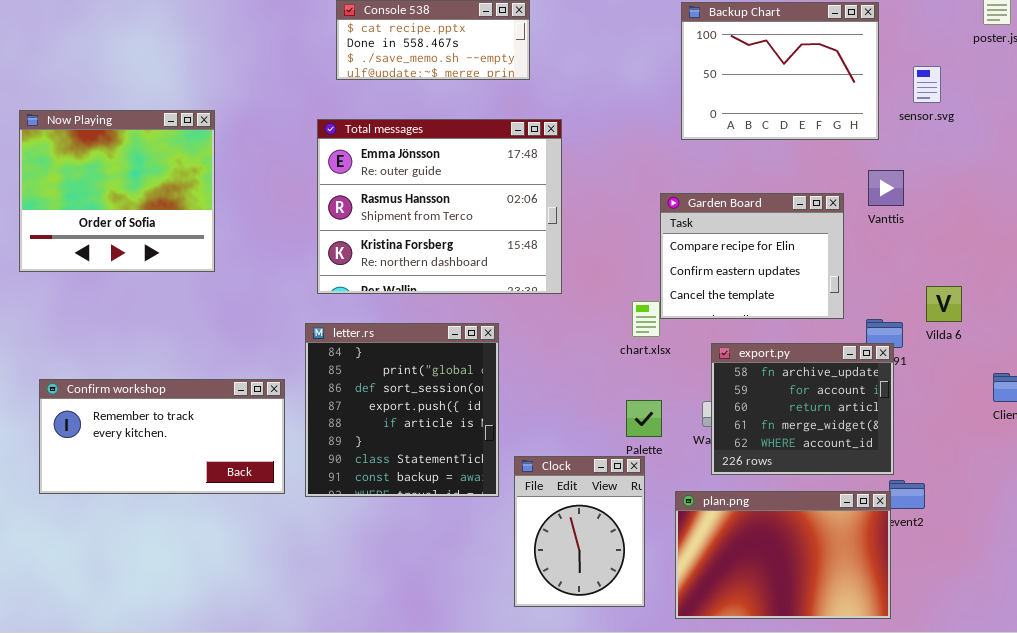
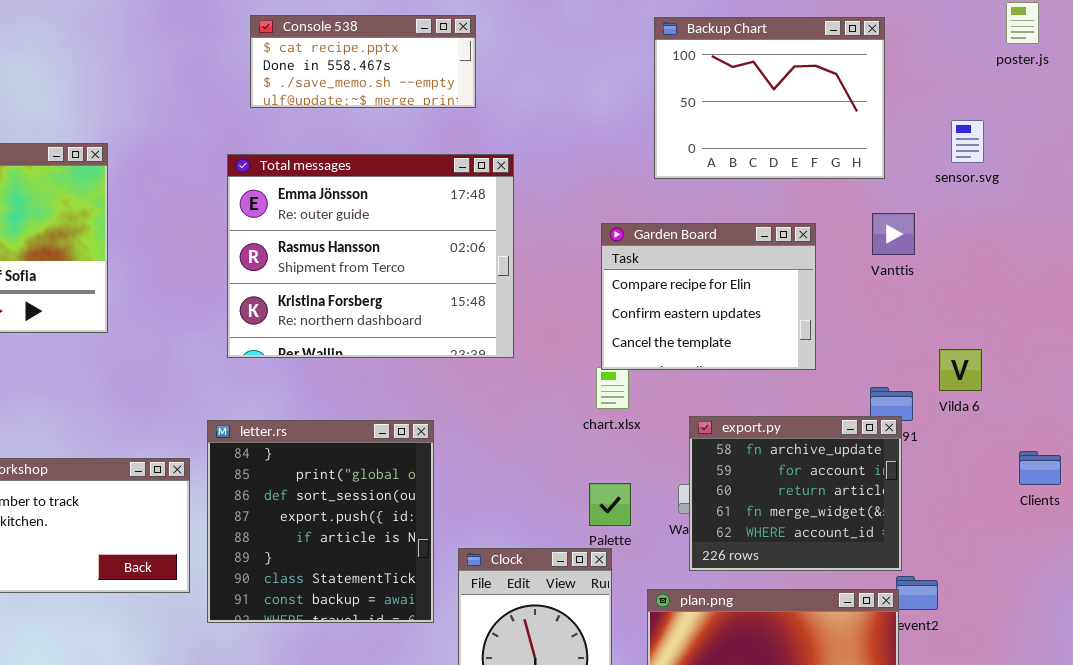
sensor.svg: [913,66,941,103] -> [951,120,984,163], moved
Garden Board: [660,193,844,319] -> [601,223,816,370], moved
letter.rs: [305,323,499,497] -> [207,420,434,623], moved

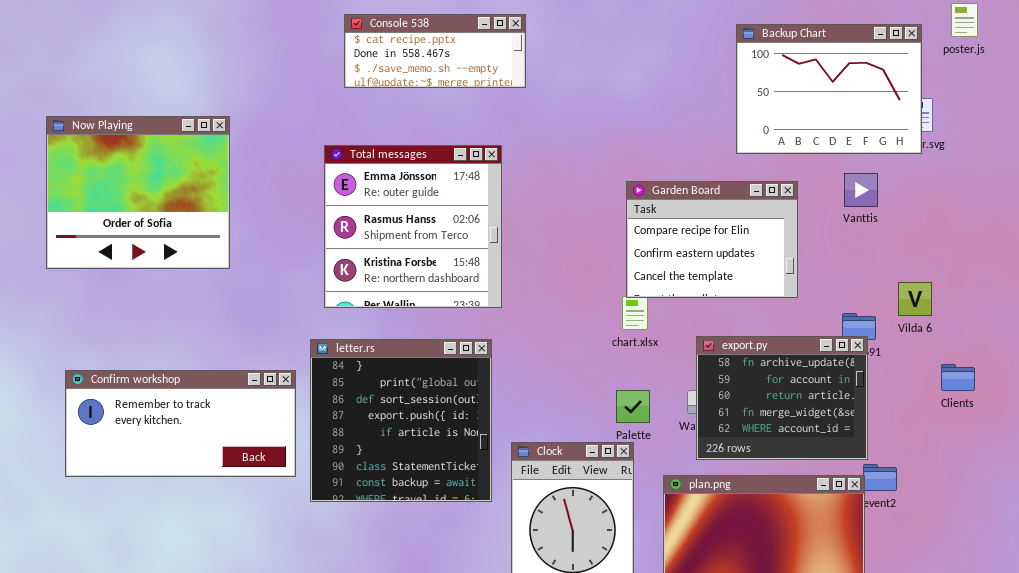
Backup Chart: [654,17,885,179] -> [736,24,922,154], moved
Total messages: [227,154,514,358] -> [324,145,502,308], moved, resized
Clients: [1019,451,1061,485] -> [941,364,975,391], moved

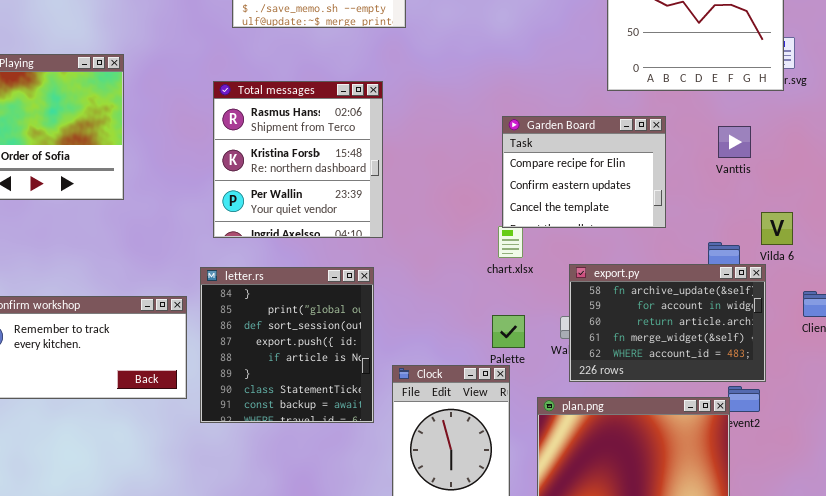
Total messages: [324,145,502,308] -> [213,81,383,238], scrolled down 1 row
Vanttis: [844,173,878,207] -> [718,126,751,158], moved
export.py: [696,336,868,460] -> [569,264,766,382], resized

